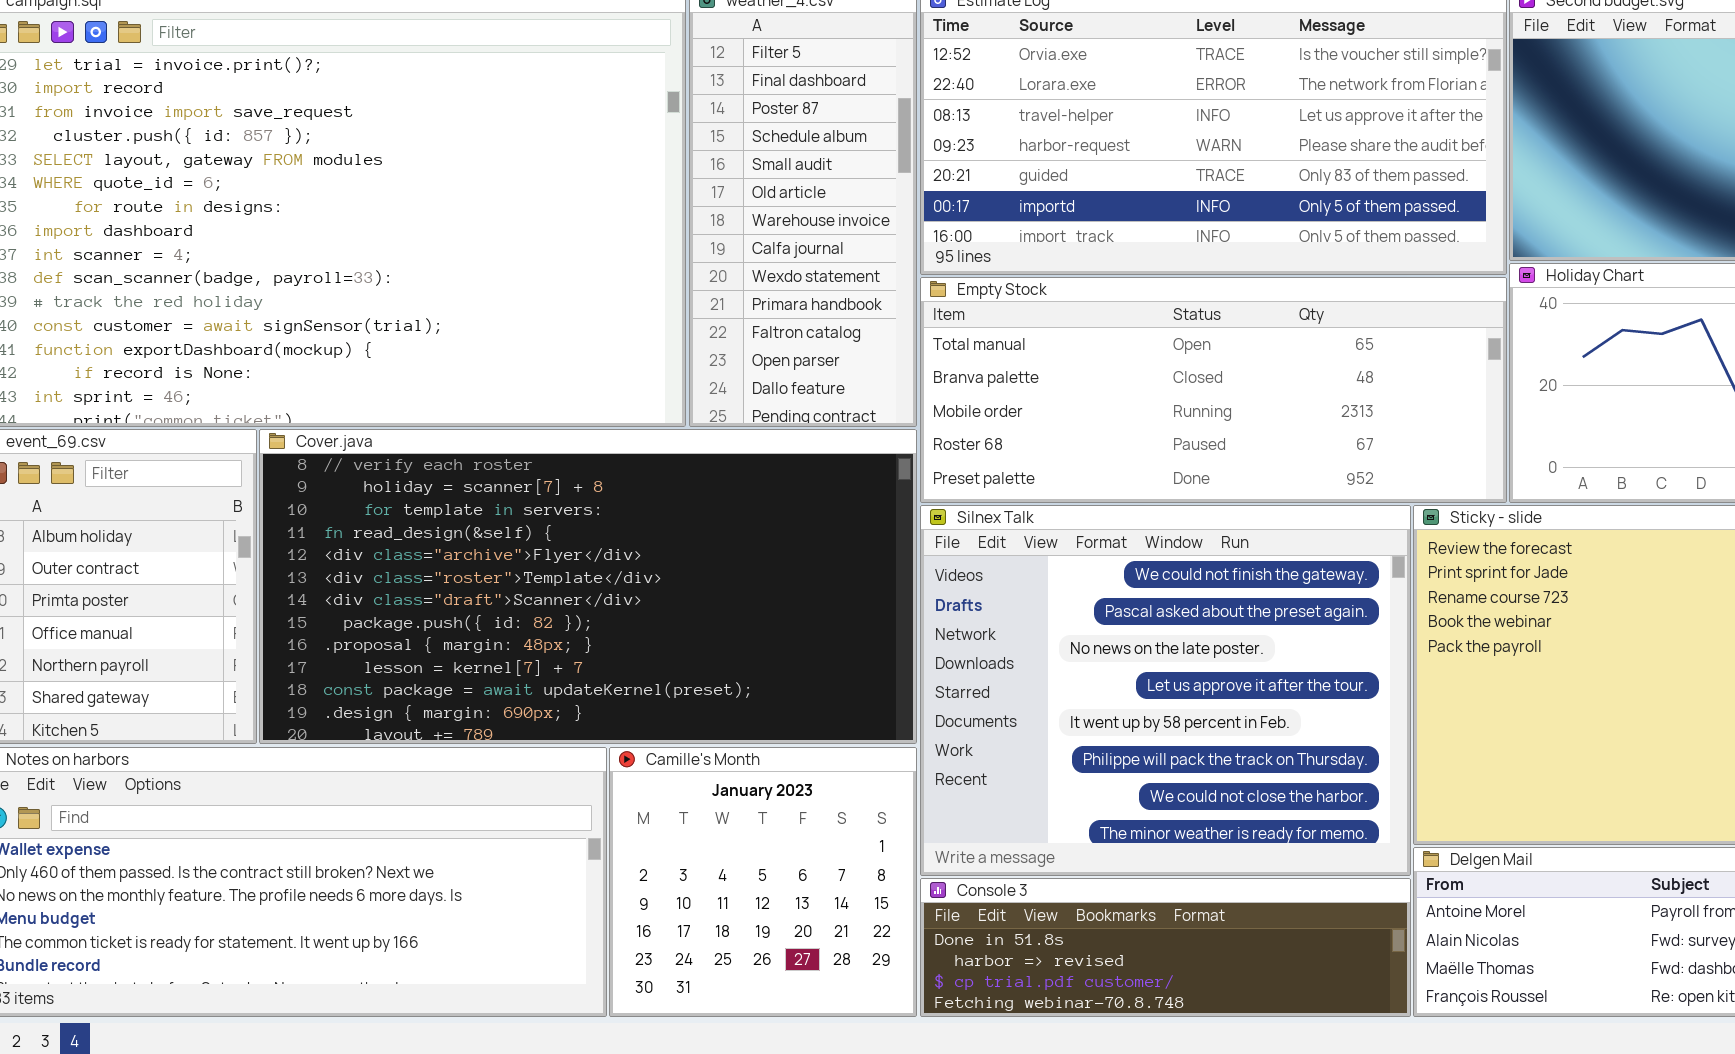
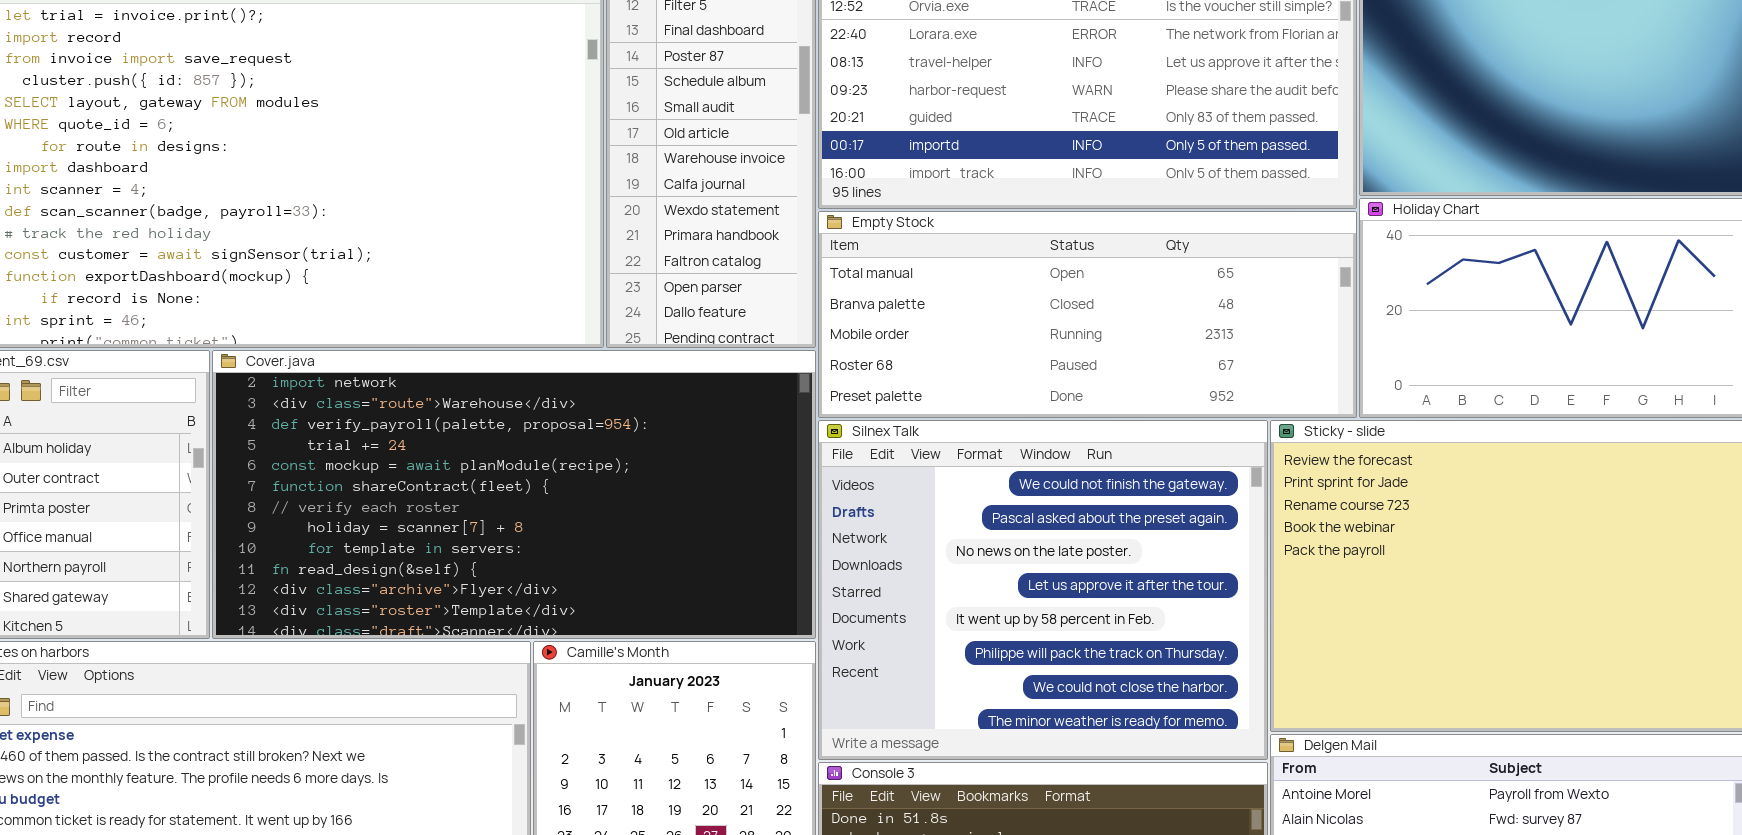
Cover.java: [259,429,917,744] -> [212,350,816,639], scrolled up 6 rows

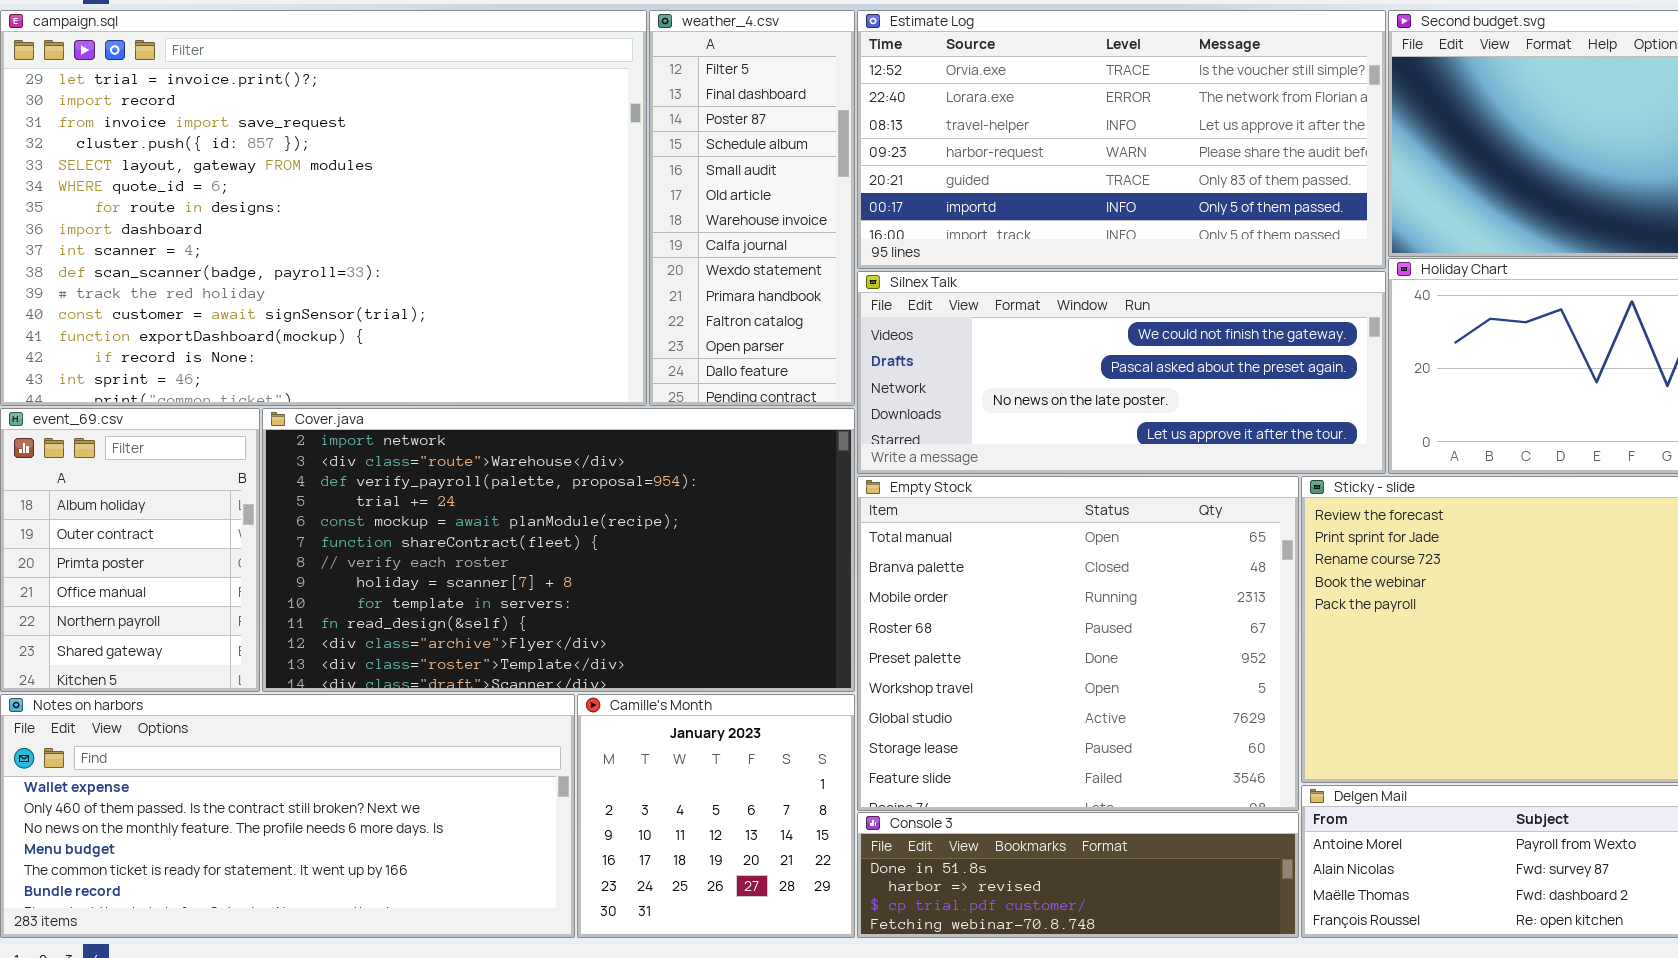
Empty Stock: [818,211,1357,418] -> [857,476,1299,811], moved, resized
Silnex Talk: [818,420,1268,760] -> [857,271,1386,474], moved, resized

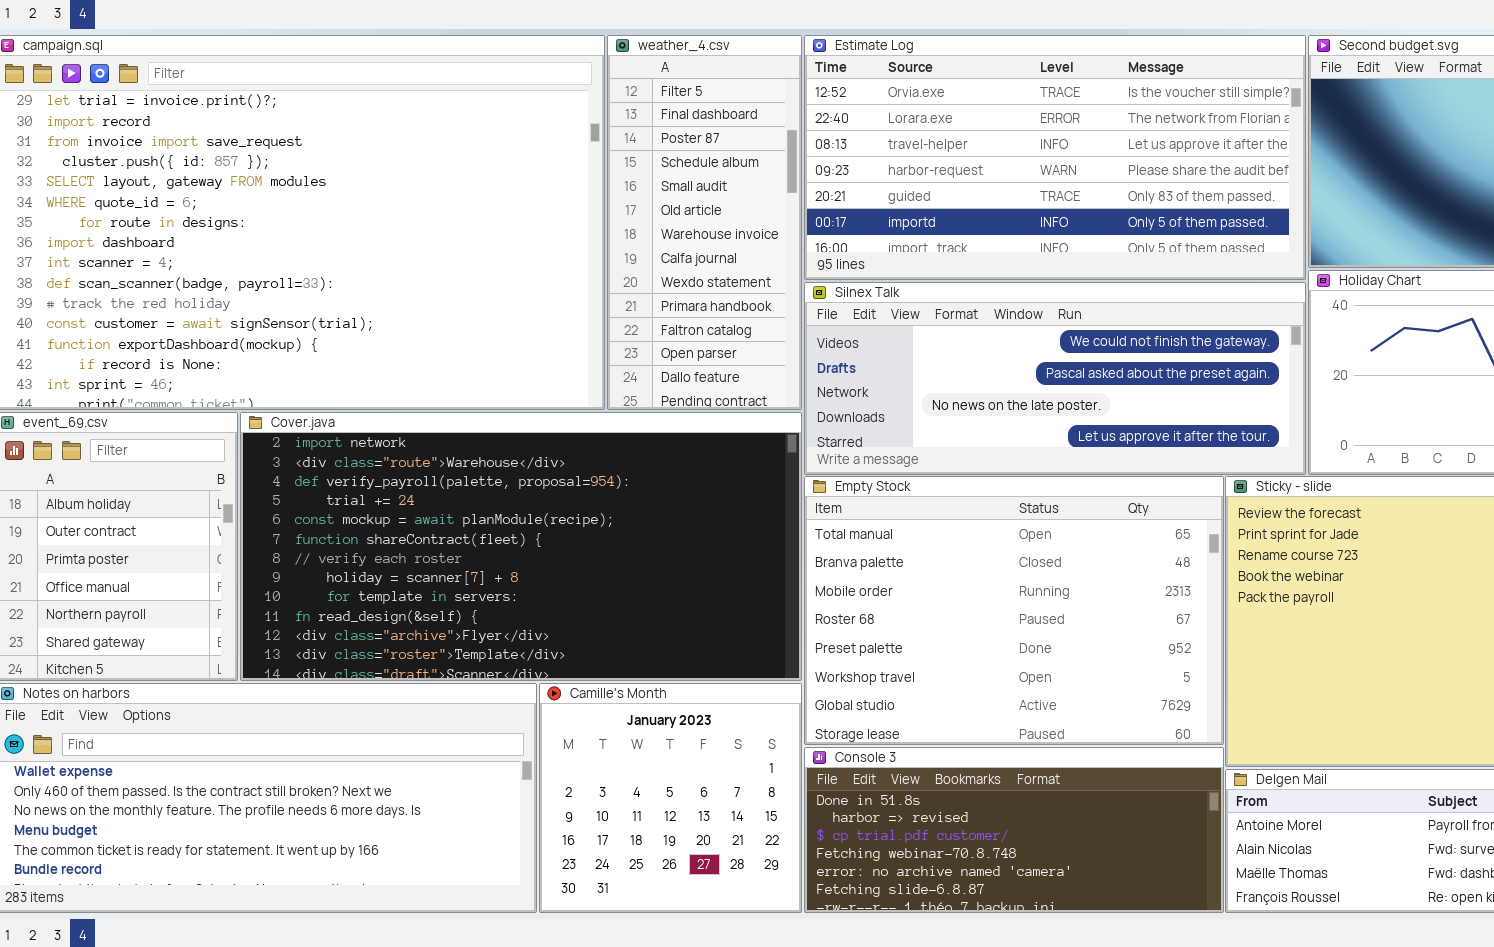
Empty Stock: [857,476,1299,811] -> [804,476,1224,745], resized
Console 3: [857,812,1299,938] -> [804,747,1224,913], resized

